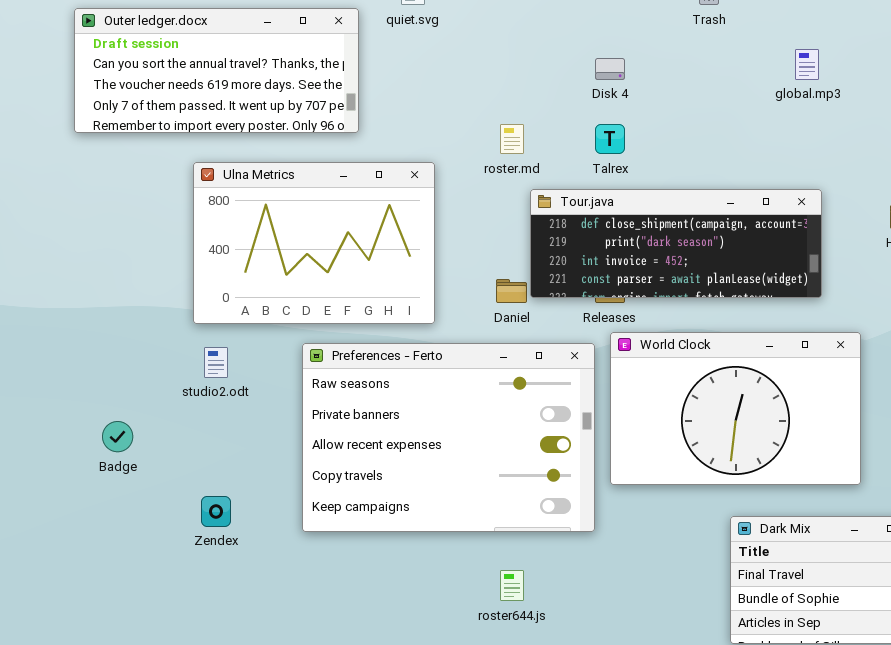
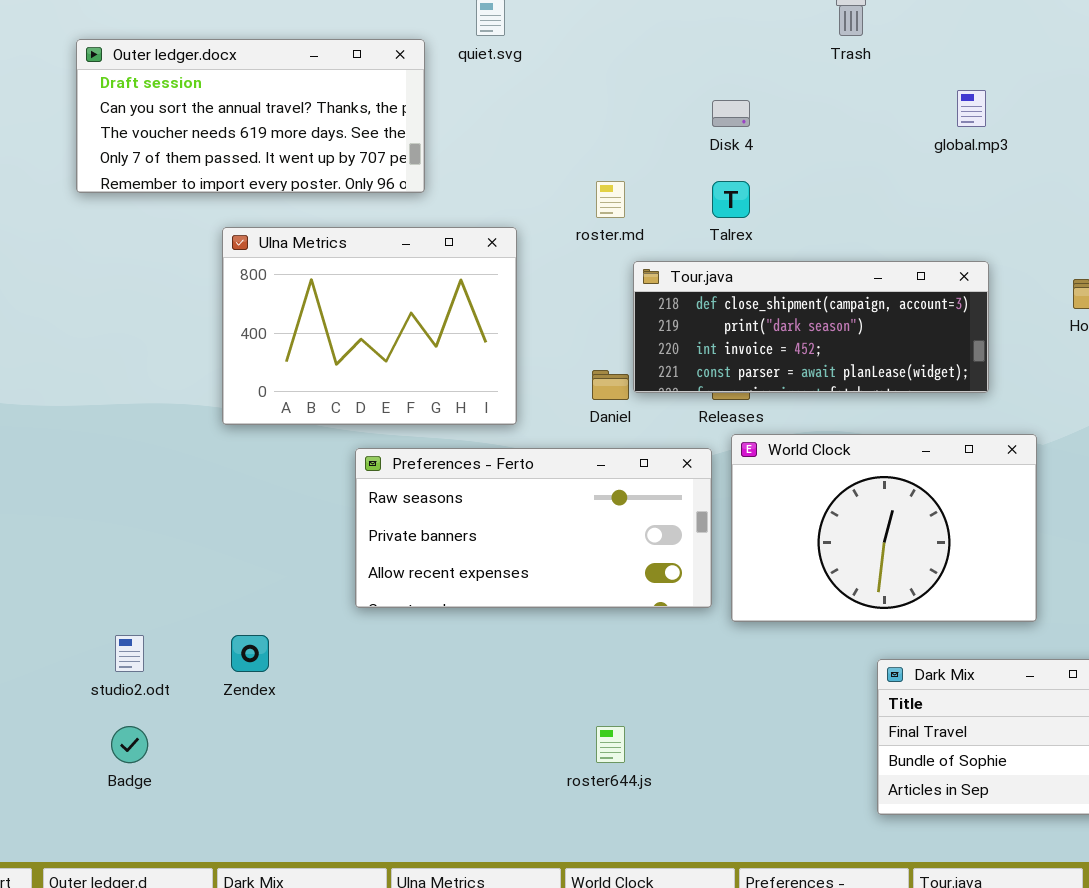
Preferences - Ferto: [302,343,595,532] -> [355,448,712,608], resized
studio2.odt: [204,347,228,378] -> [115,635,144,672], moved
Badge: [102,421,133,452] -> [111,726,148,763], moved

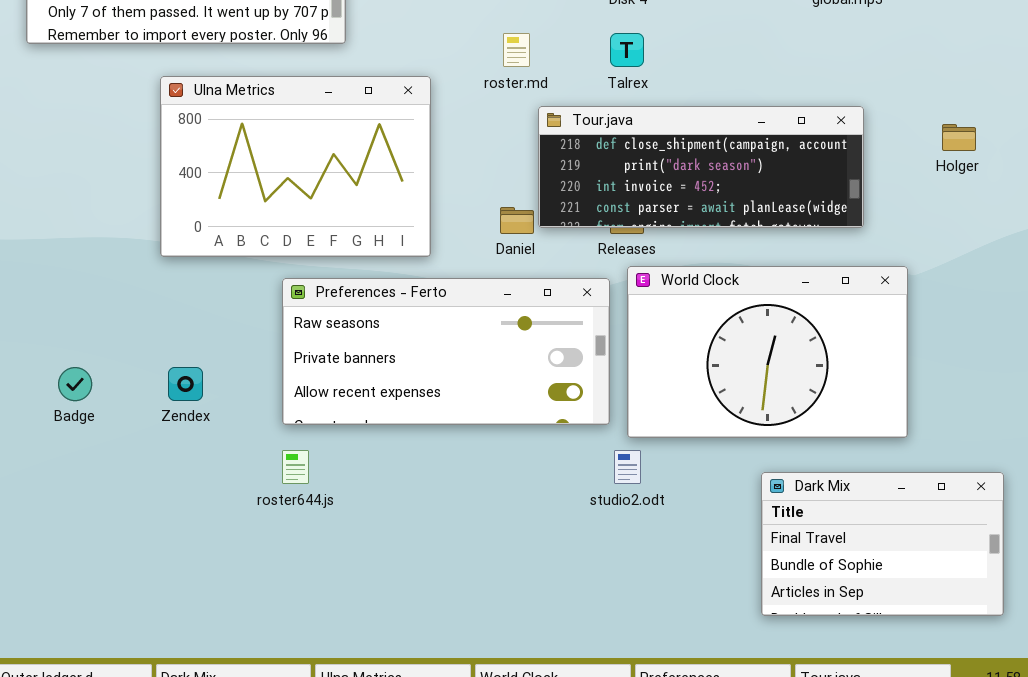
studio2.odt: [115,635,144,672] -> [614,450,641,484], moved
Zendex: [231,635,269,672] -> [168,367,203,401], moved
Badge: [111,726,148,763] -> [58,367,92,401], moved
roster644.js: [596,726,625,763] -> [282,450,309,484], moved

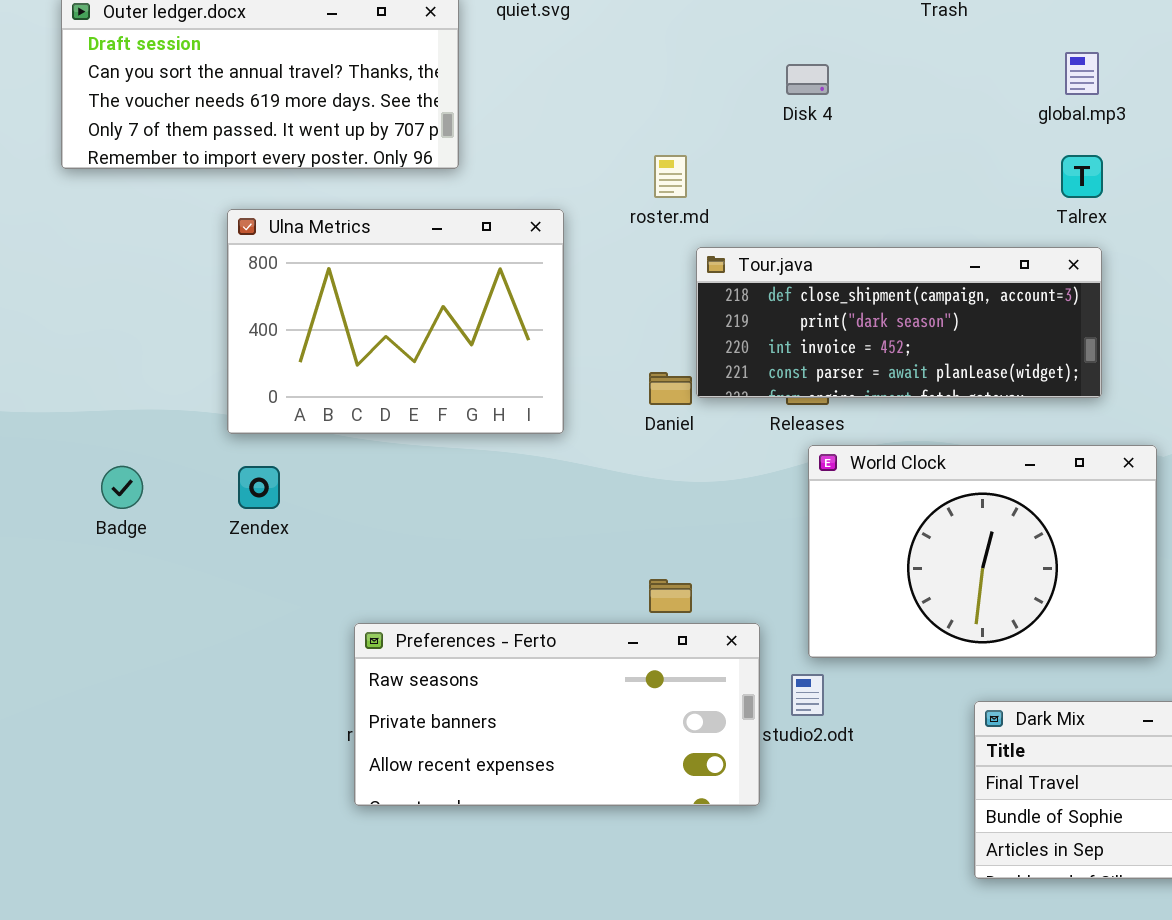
Talrex: [610,33,644,67] -> [1061,155,1103,198], moved
Preferences - Ferto: [282,278,610,425] -> [354,623,760,806], moved
Badge: [58,367,92,401] -> [101,466,143,509], moved
Zendex: [168,367,203,401] -> [238,466,280,509], moved

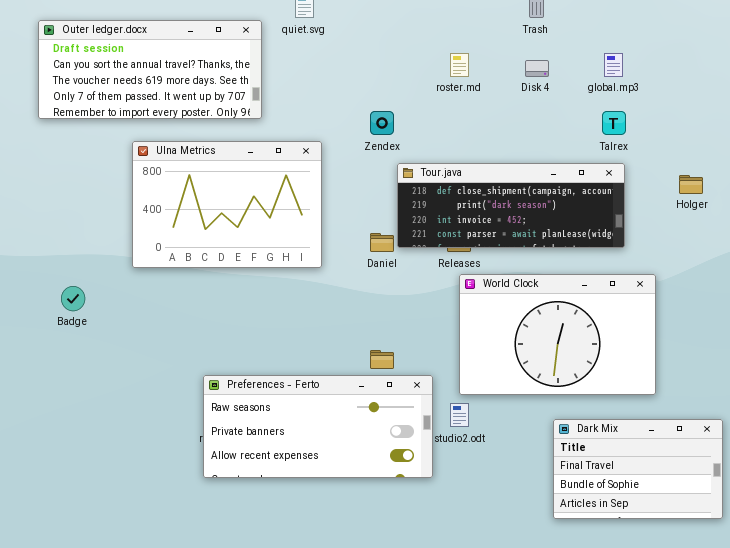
Disk 4: [786,64,829,95] -> [525,60,549,77], moved
roster.md: [654,155,687,198] -> [450,53,469,77], moved
Zendex: [238,466,280,509] -> [370,111,394,135], moved

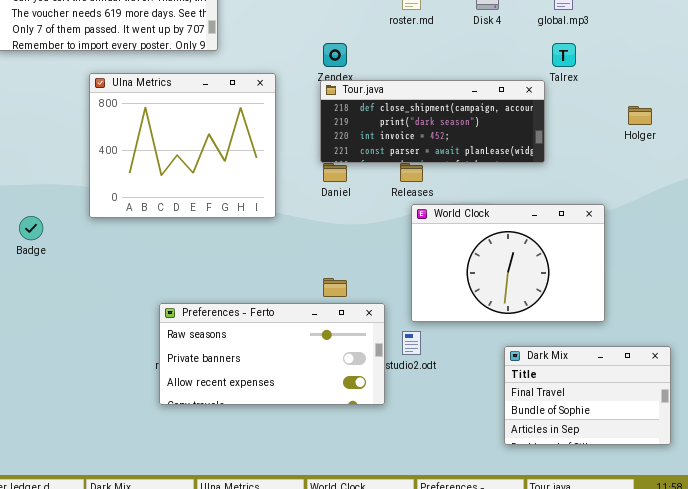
Ulna Metrics: [132,141,322,268] -> [89,73,276,218], resized
Tour.java: [397,163,625,248] -> [320,80,545,163], moved

